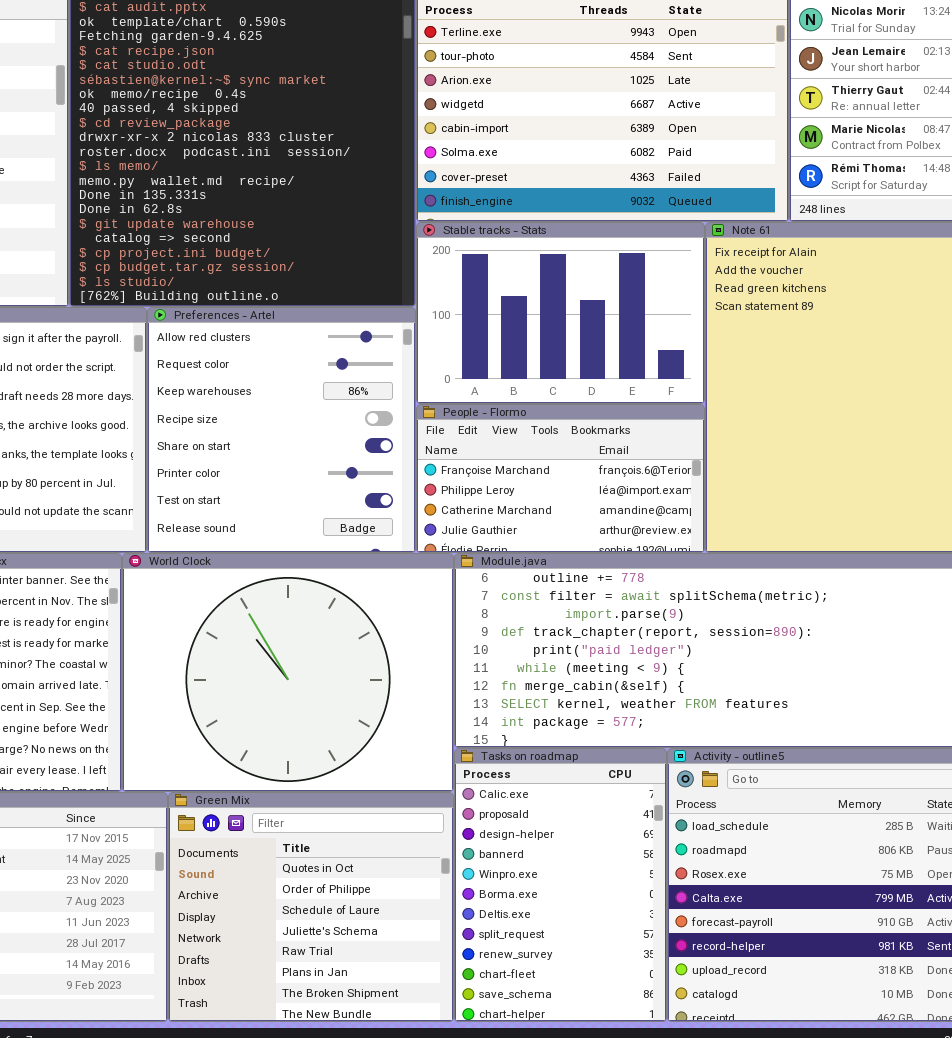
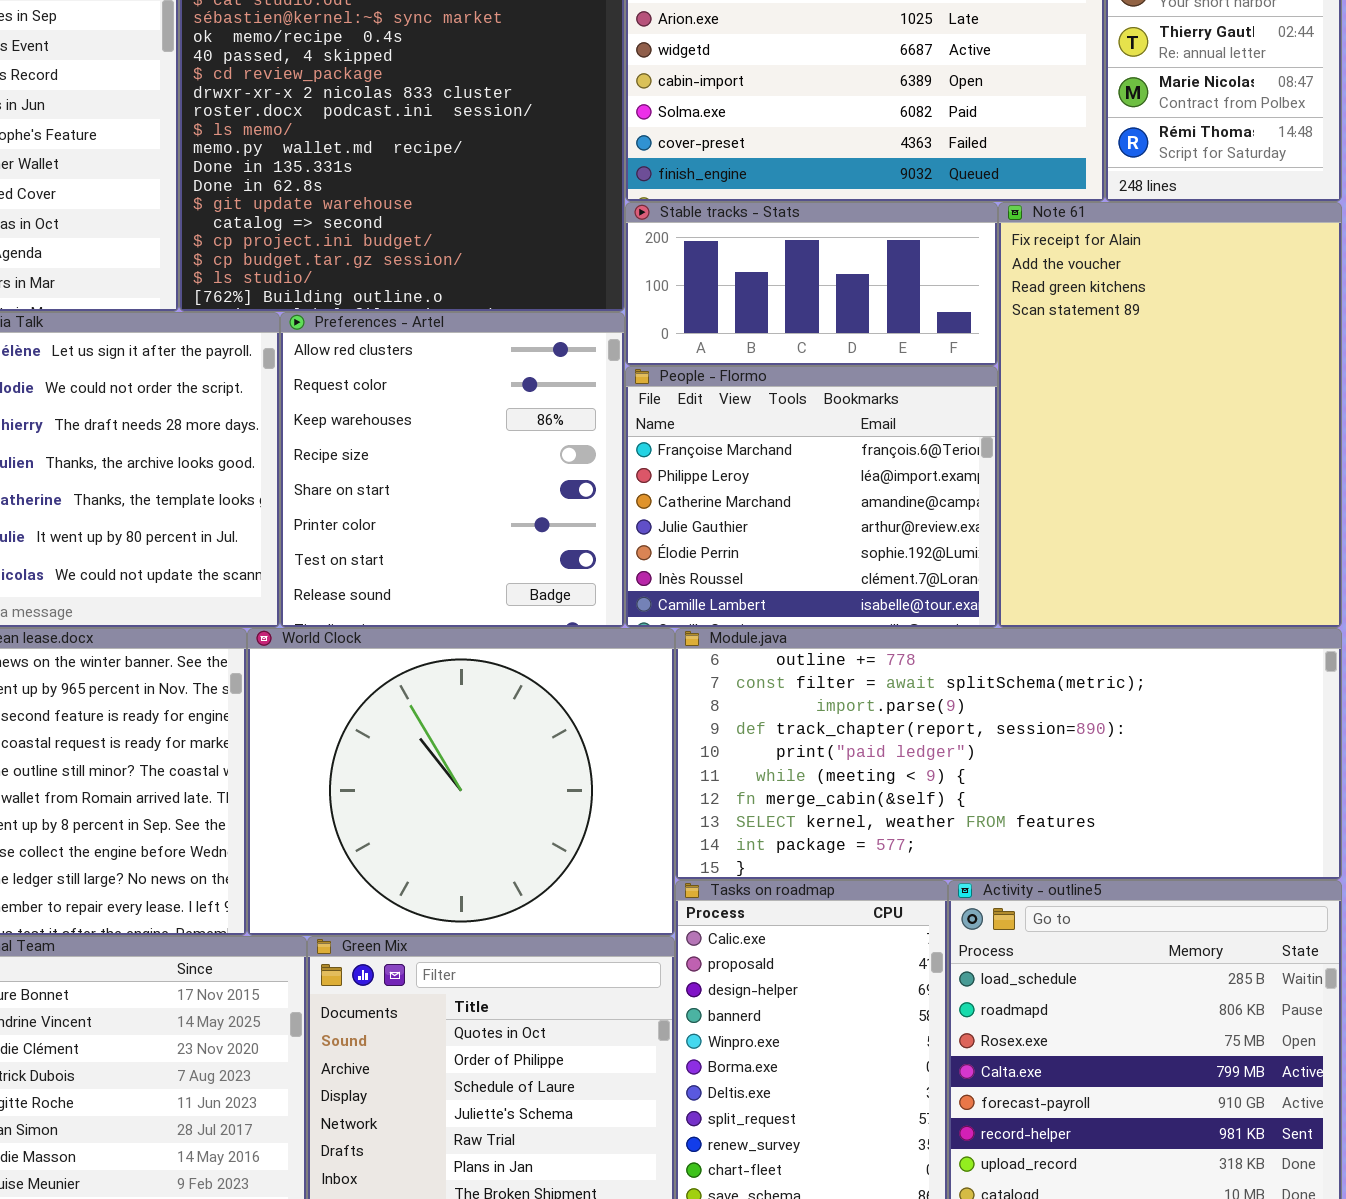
Stable tracks - Stats: [416,222,705,404] -> [625,202,998,366], resized
People - Flormo: [416,404,705,553] -> [625,366,998,628], resized

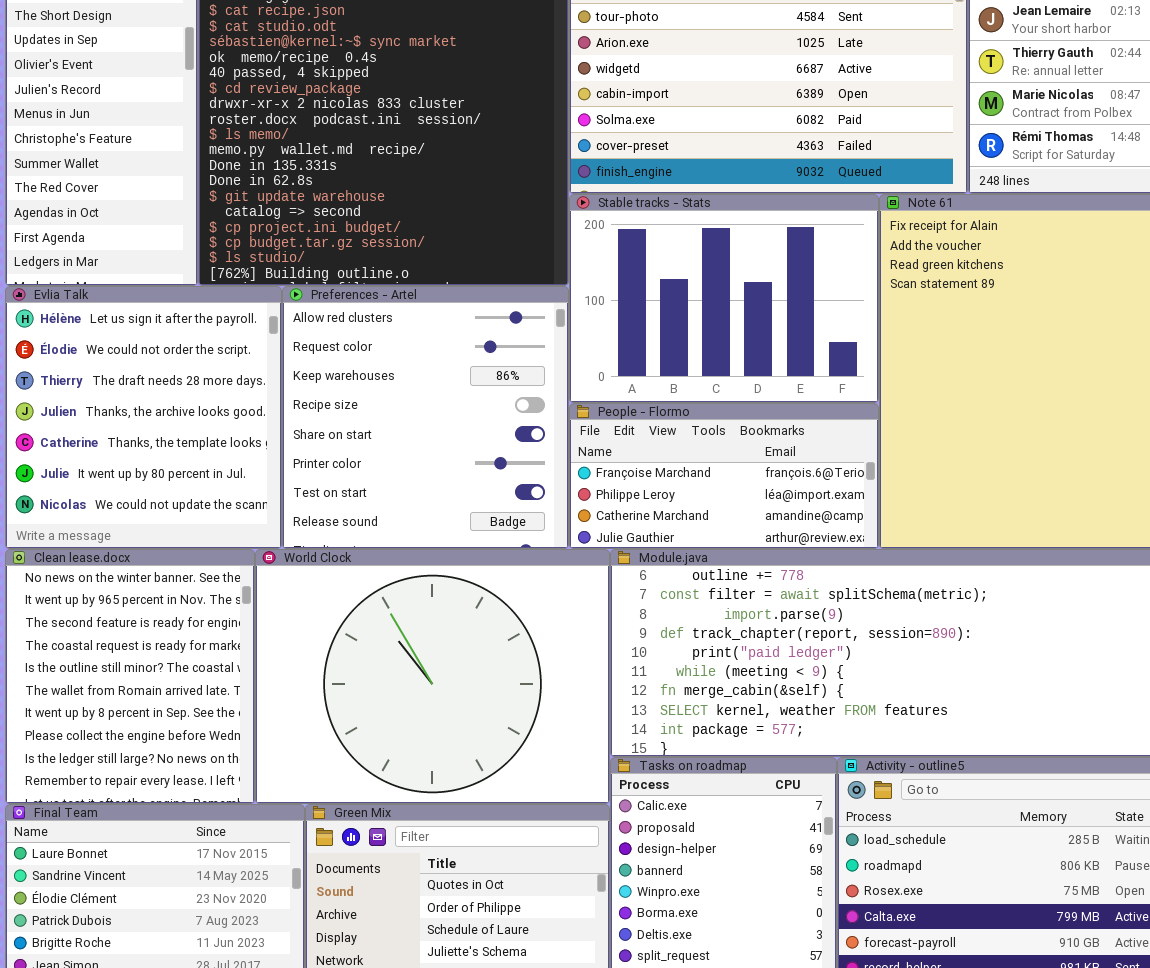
Stable tracks - Stats: [625,202,998,366] -> [569,194,879,403], resized
People - Flormo: [625,366,998,628] -> [569,403,879,549], resized

